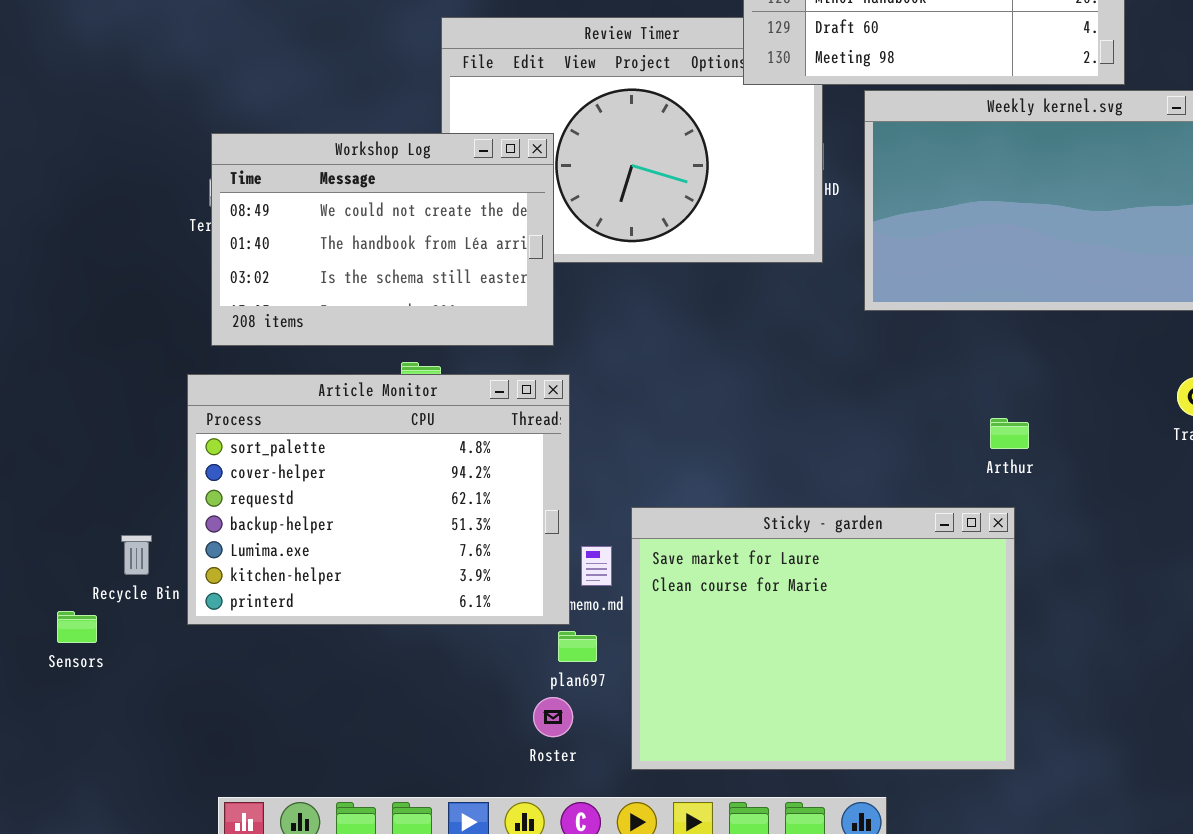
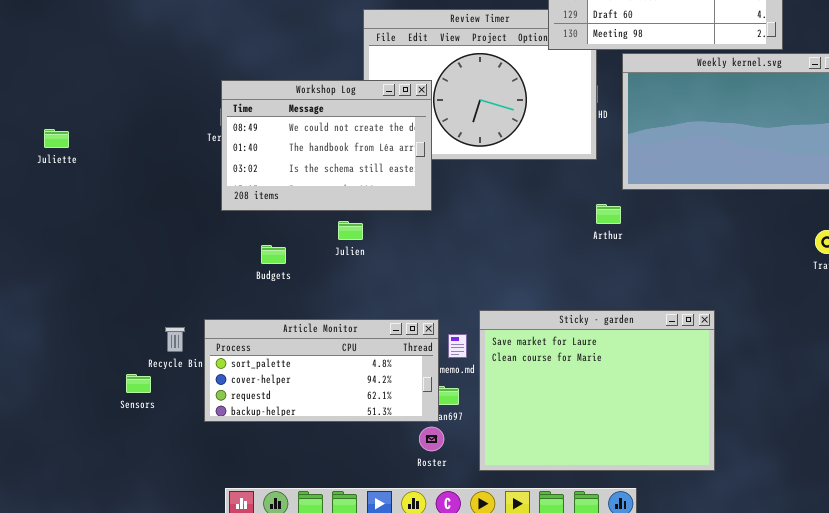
Article Monitor: [187,374,570,625] -> [204,319,439,422], moved, resized
Arthur: [990,418,1029,449] -> [596,204,621,224], moved

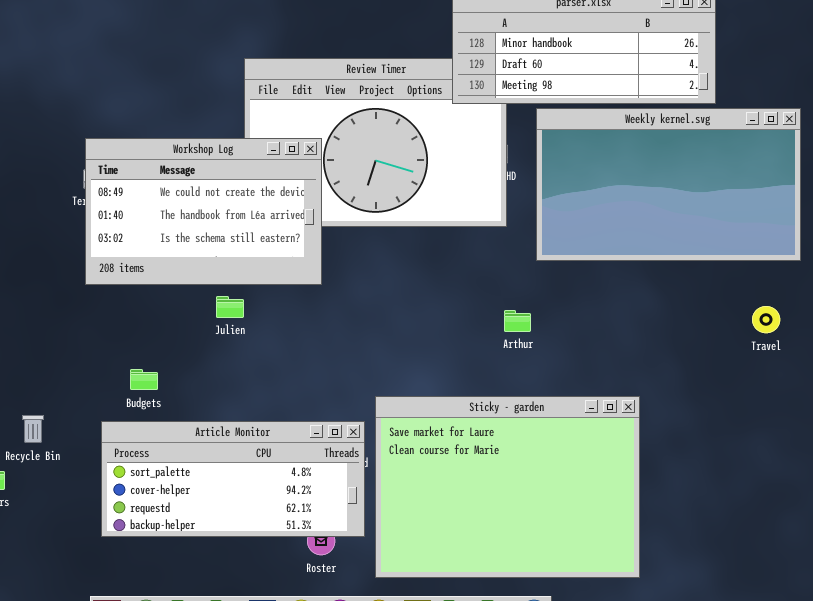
Arthur: [596,204,621,224] -> [504,310,531,332], moved
Budgets: [261,245,286,264] -> [130,369,158,390], moved
Article Monitor: [204,319,439,422] -> [101,421,365,537], moved

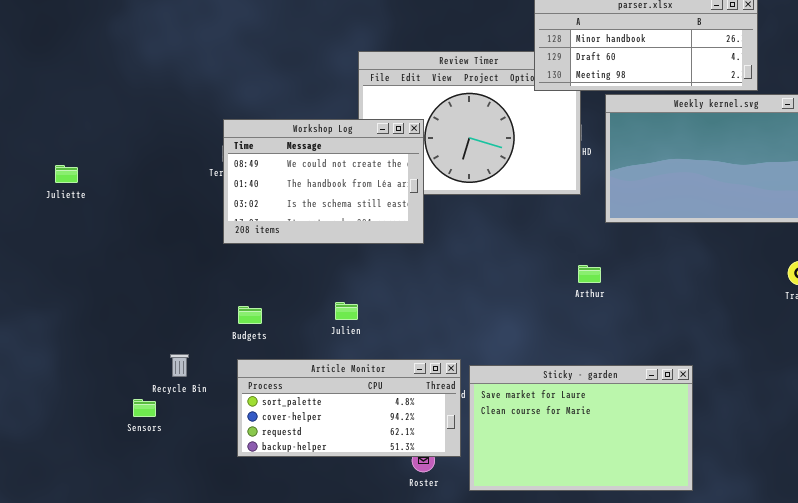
Julien: [216,296,244,318] -> [335,302,358,320], moved
Budgets: [130,369,158,390] -> [238,306,262,324], moved
Sticky - garden: [375,396,640,578] -> [469,365,693,491], resized

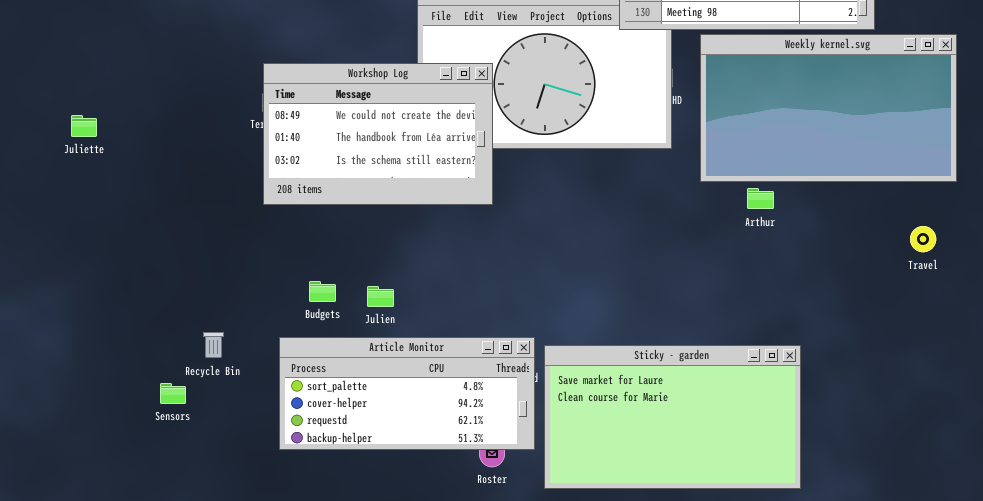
Arthur: [578,265,601,283] -> [747,188,774,209], moved
Julien: [335,302,358,320] -> [367,286,394,307], moved
Budgets: [238,306,262,324] -> [309,281,336,302], moved

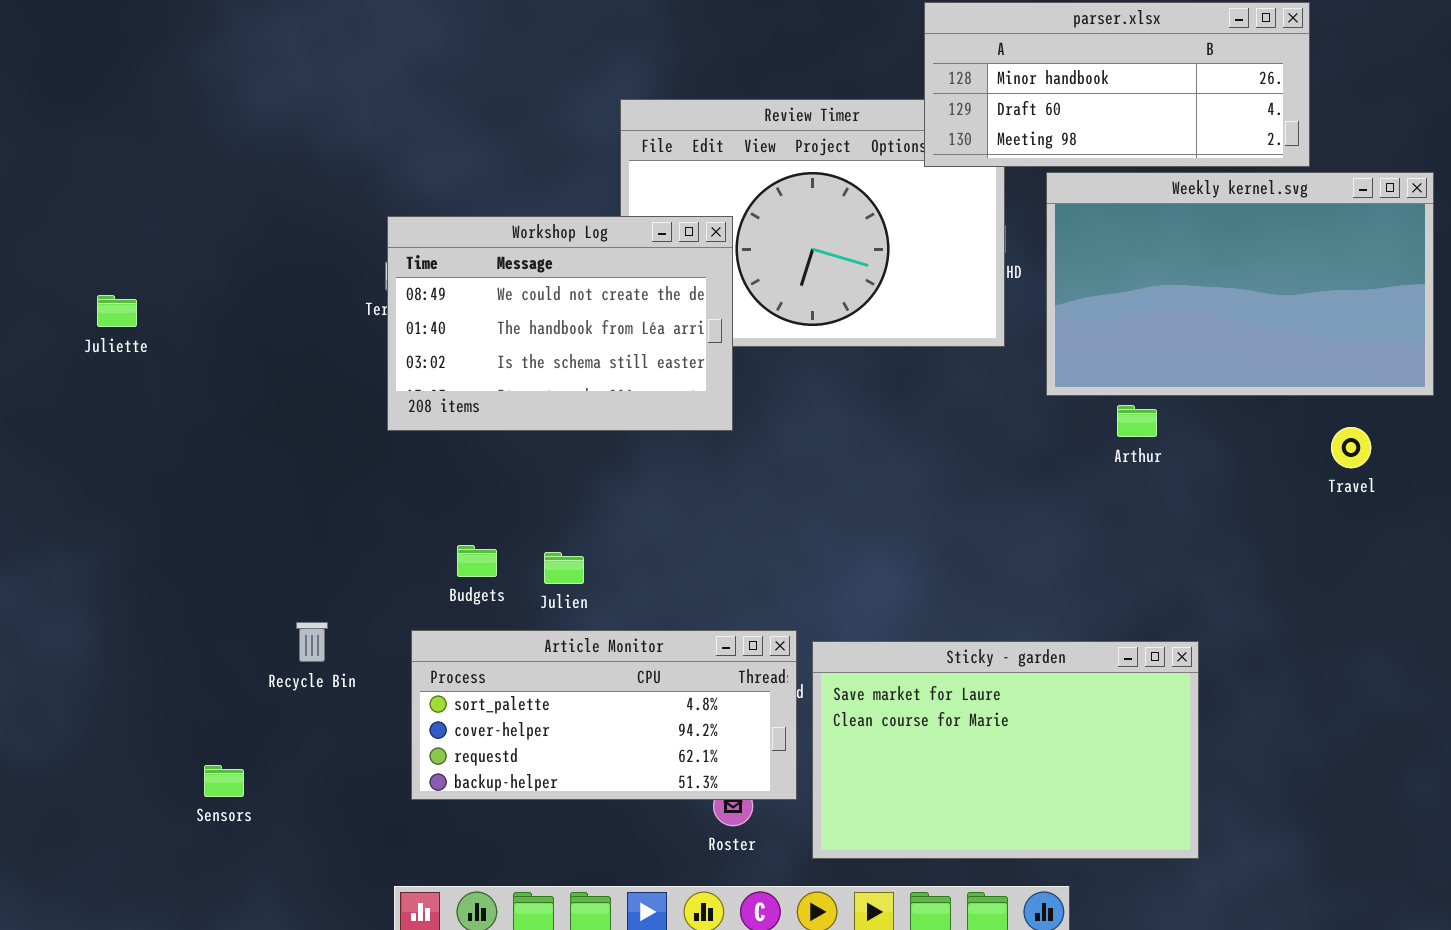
Travel: [910,226,936,252] -> [1331,427,1371,468], moved
Sensors: [160,383,186,404] -> [204,765,244,797], moved

